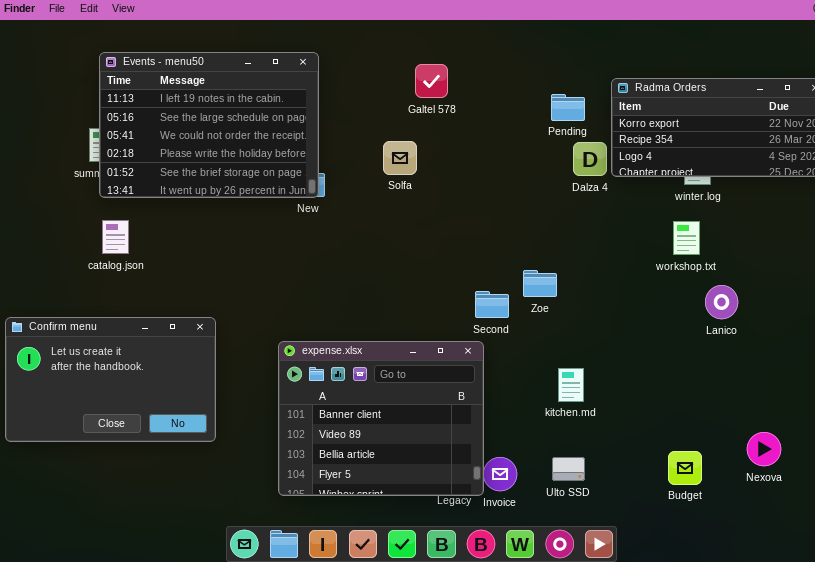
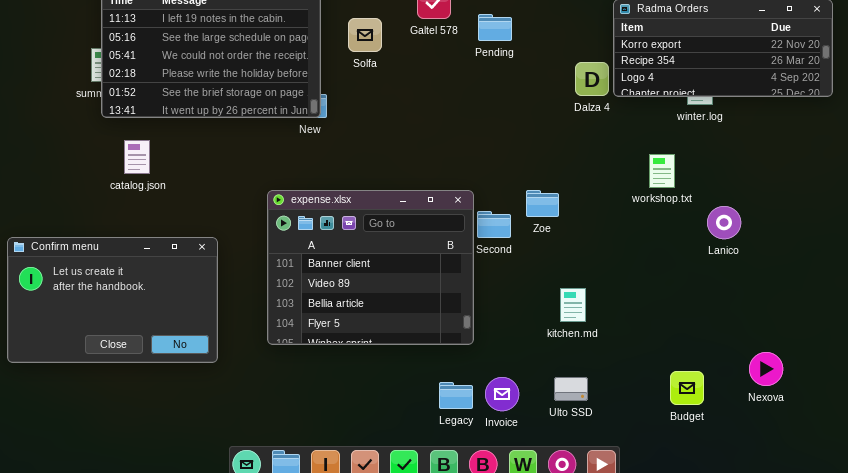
Pending: [551,94,585,121] -> [478,14,512,41], moved
Solfa: [383,141,417,175] -> [348,18,382,52], moved
catalog.json: [102,220,129,254] -> [124,140,150,174], moved
workshop.txt: [673,221,700,255] -> [649,154,675,188], moved
expense.xlsx: [278,341,484,496] -> [267,190,474,345], moved

